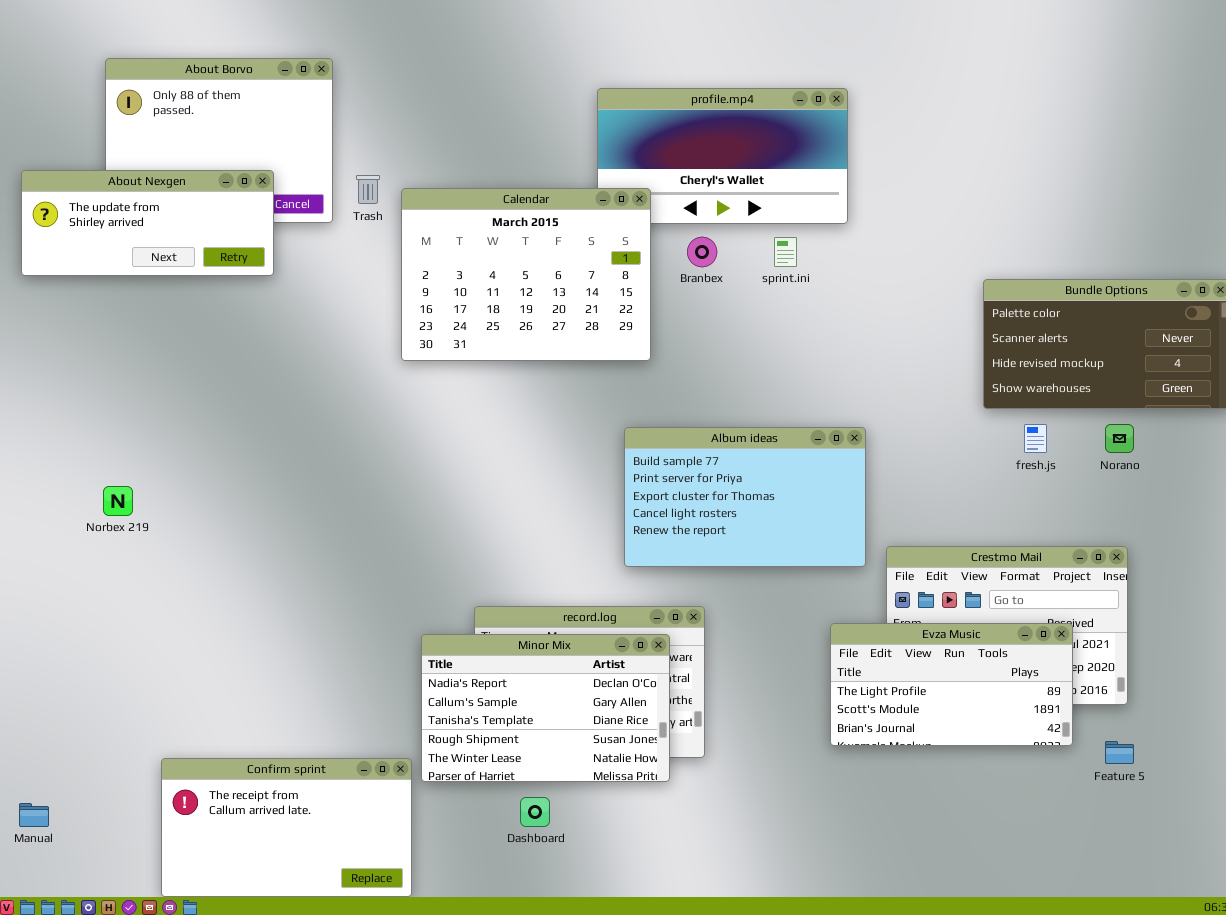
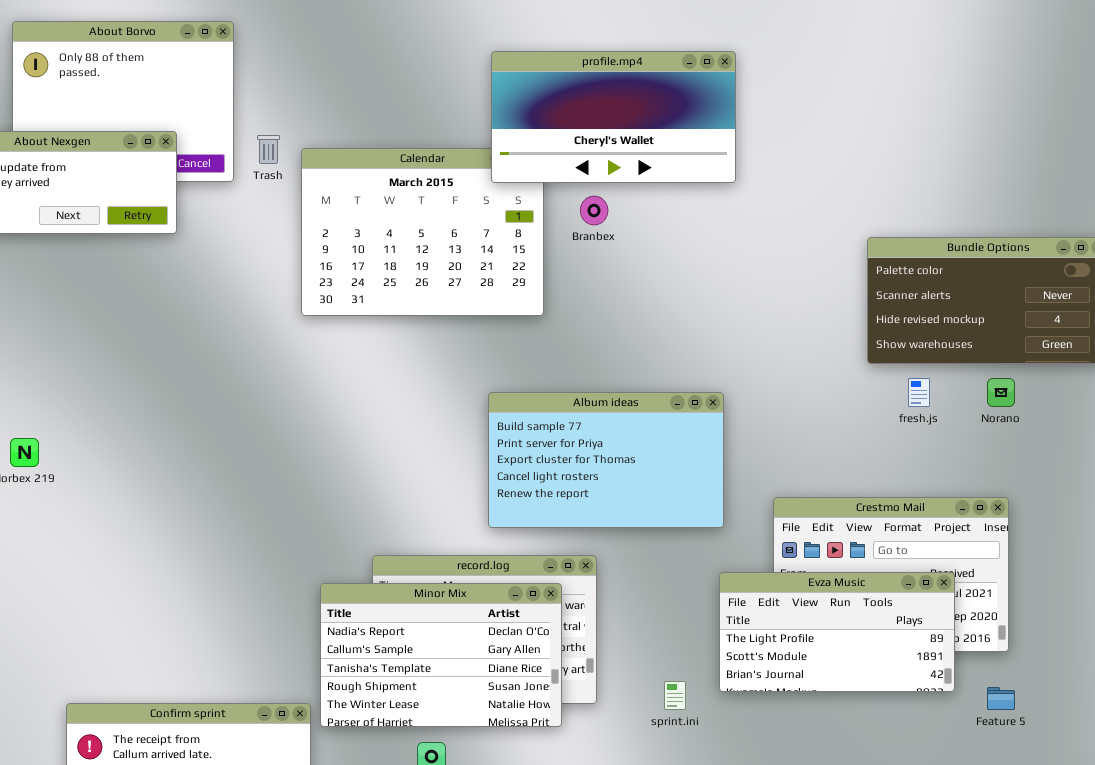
profile.mp4: [597,88,848,224] -> [491,51,736,183], raised
sprint.ini: [774,237,797,267] -> [664,681,686,710], moved
Album ideas: [624,427,866,567] -> [488,392,724,528], moved

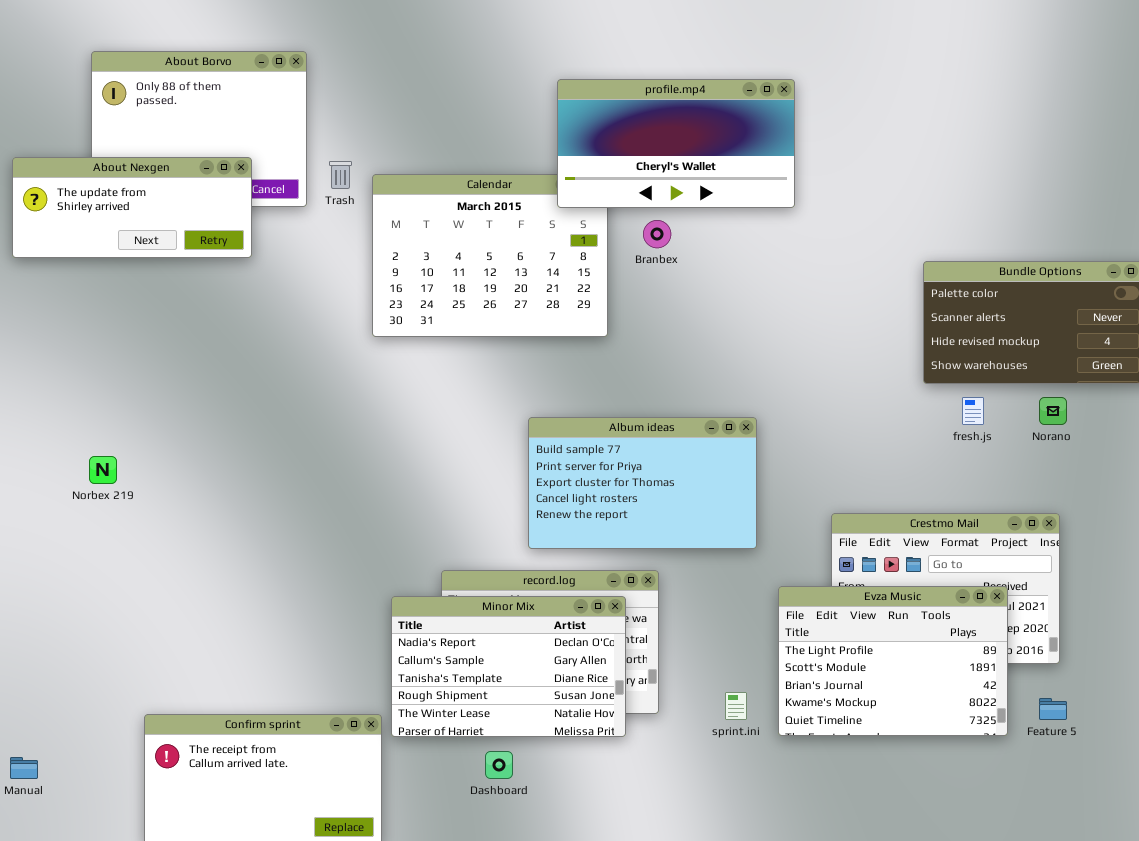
Album ideas: [488,392,724,528] -> [528,417,757,549], moved
Evza Music: [719,572,955,692] -> [778,586,1008,736], resized

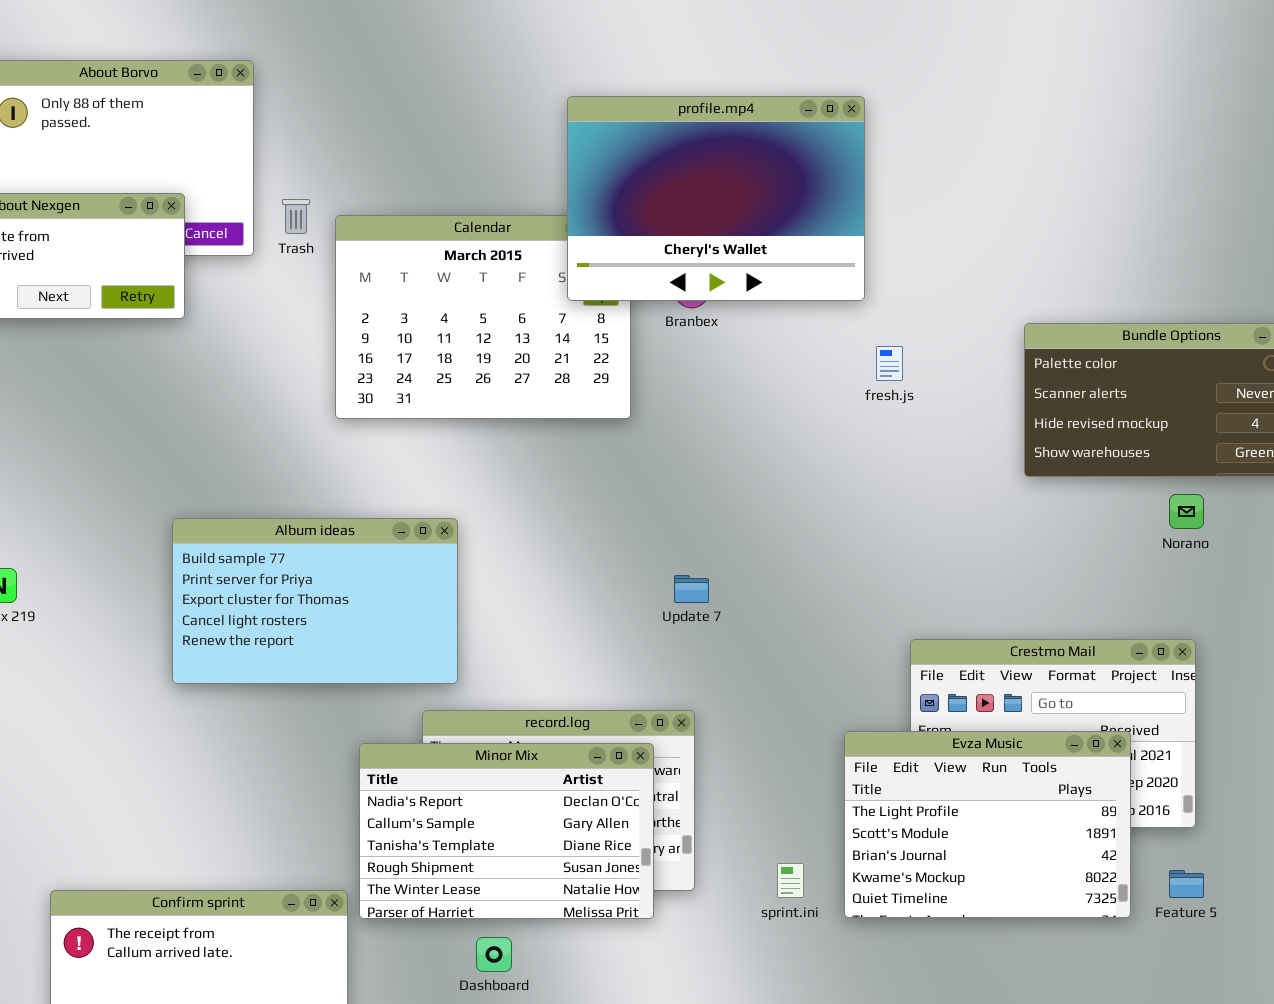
profile.mp4: [557,79,795,208] -> [567,96,865,301], resized
fresh.js: [962,397,984,425] -> [876,346,903,381], moved
Album ideas: [528,417,757,549] -> [172,518,458,684], moved

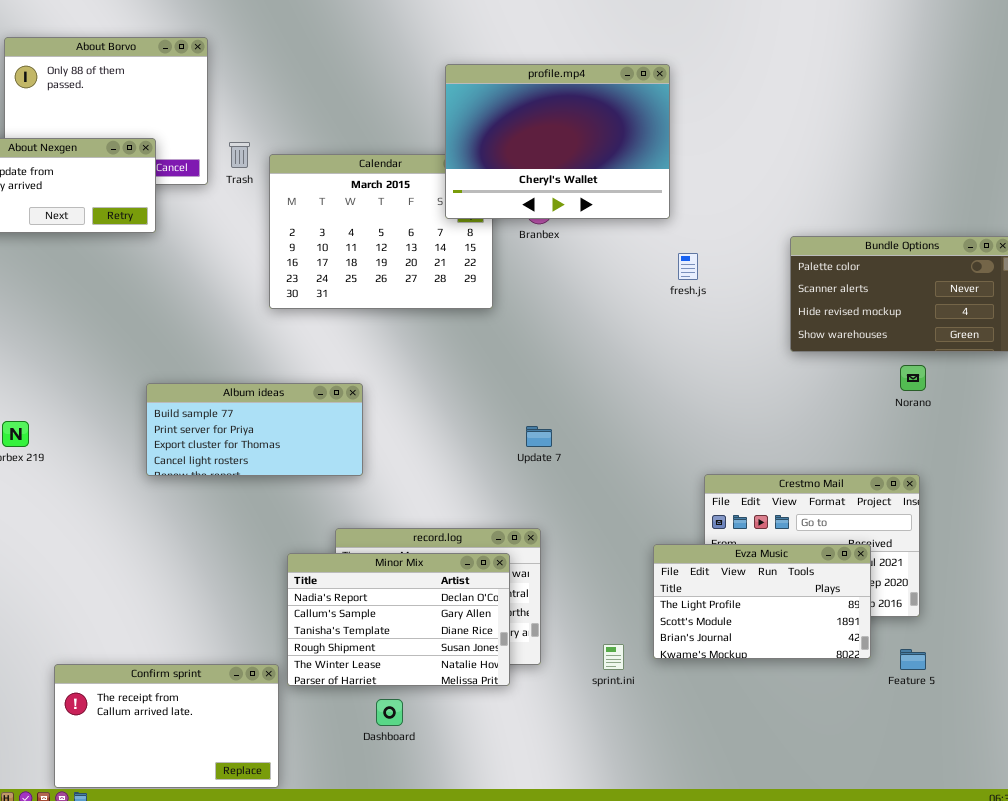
Album ideas: [172,518,458,684] -> [146,383,363,476], resized
Evza Music: [844,731,1131,918] -> [653,544,871,659], resized

